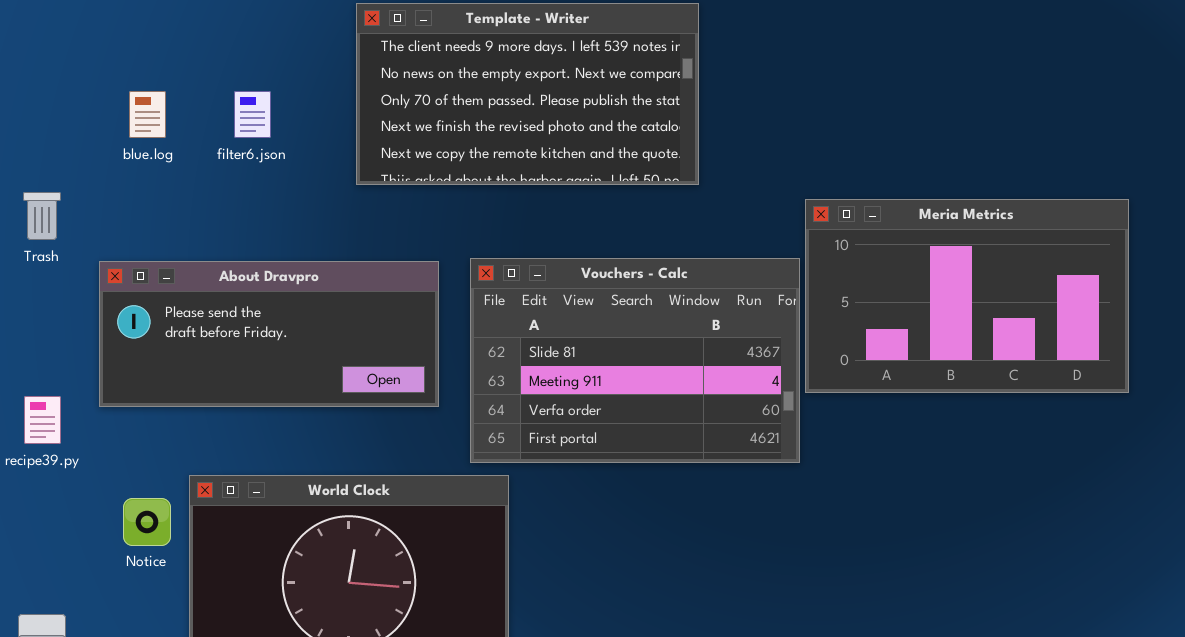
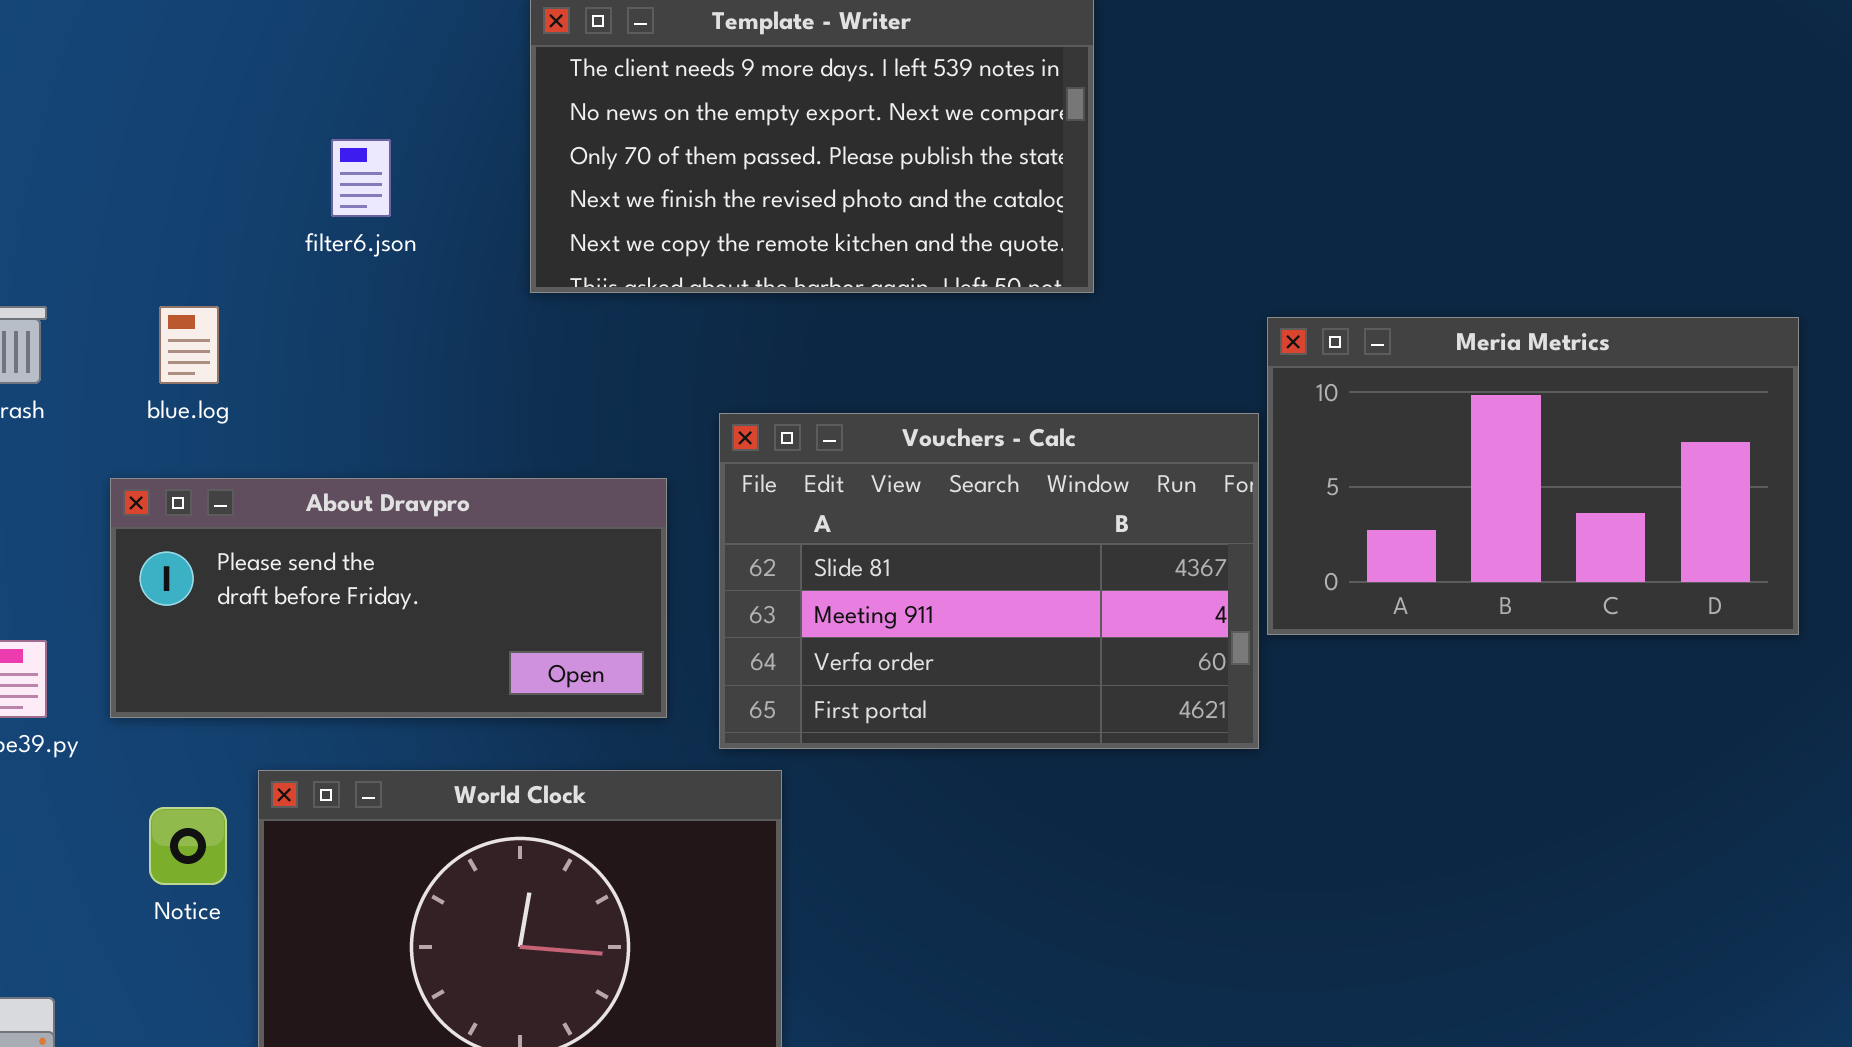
blue.log: [129,91,166,138] -> [159,306,219,384], moved
About Dravpro: [99,261,439,407] -> [110,478,667,718], moved

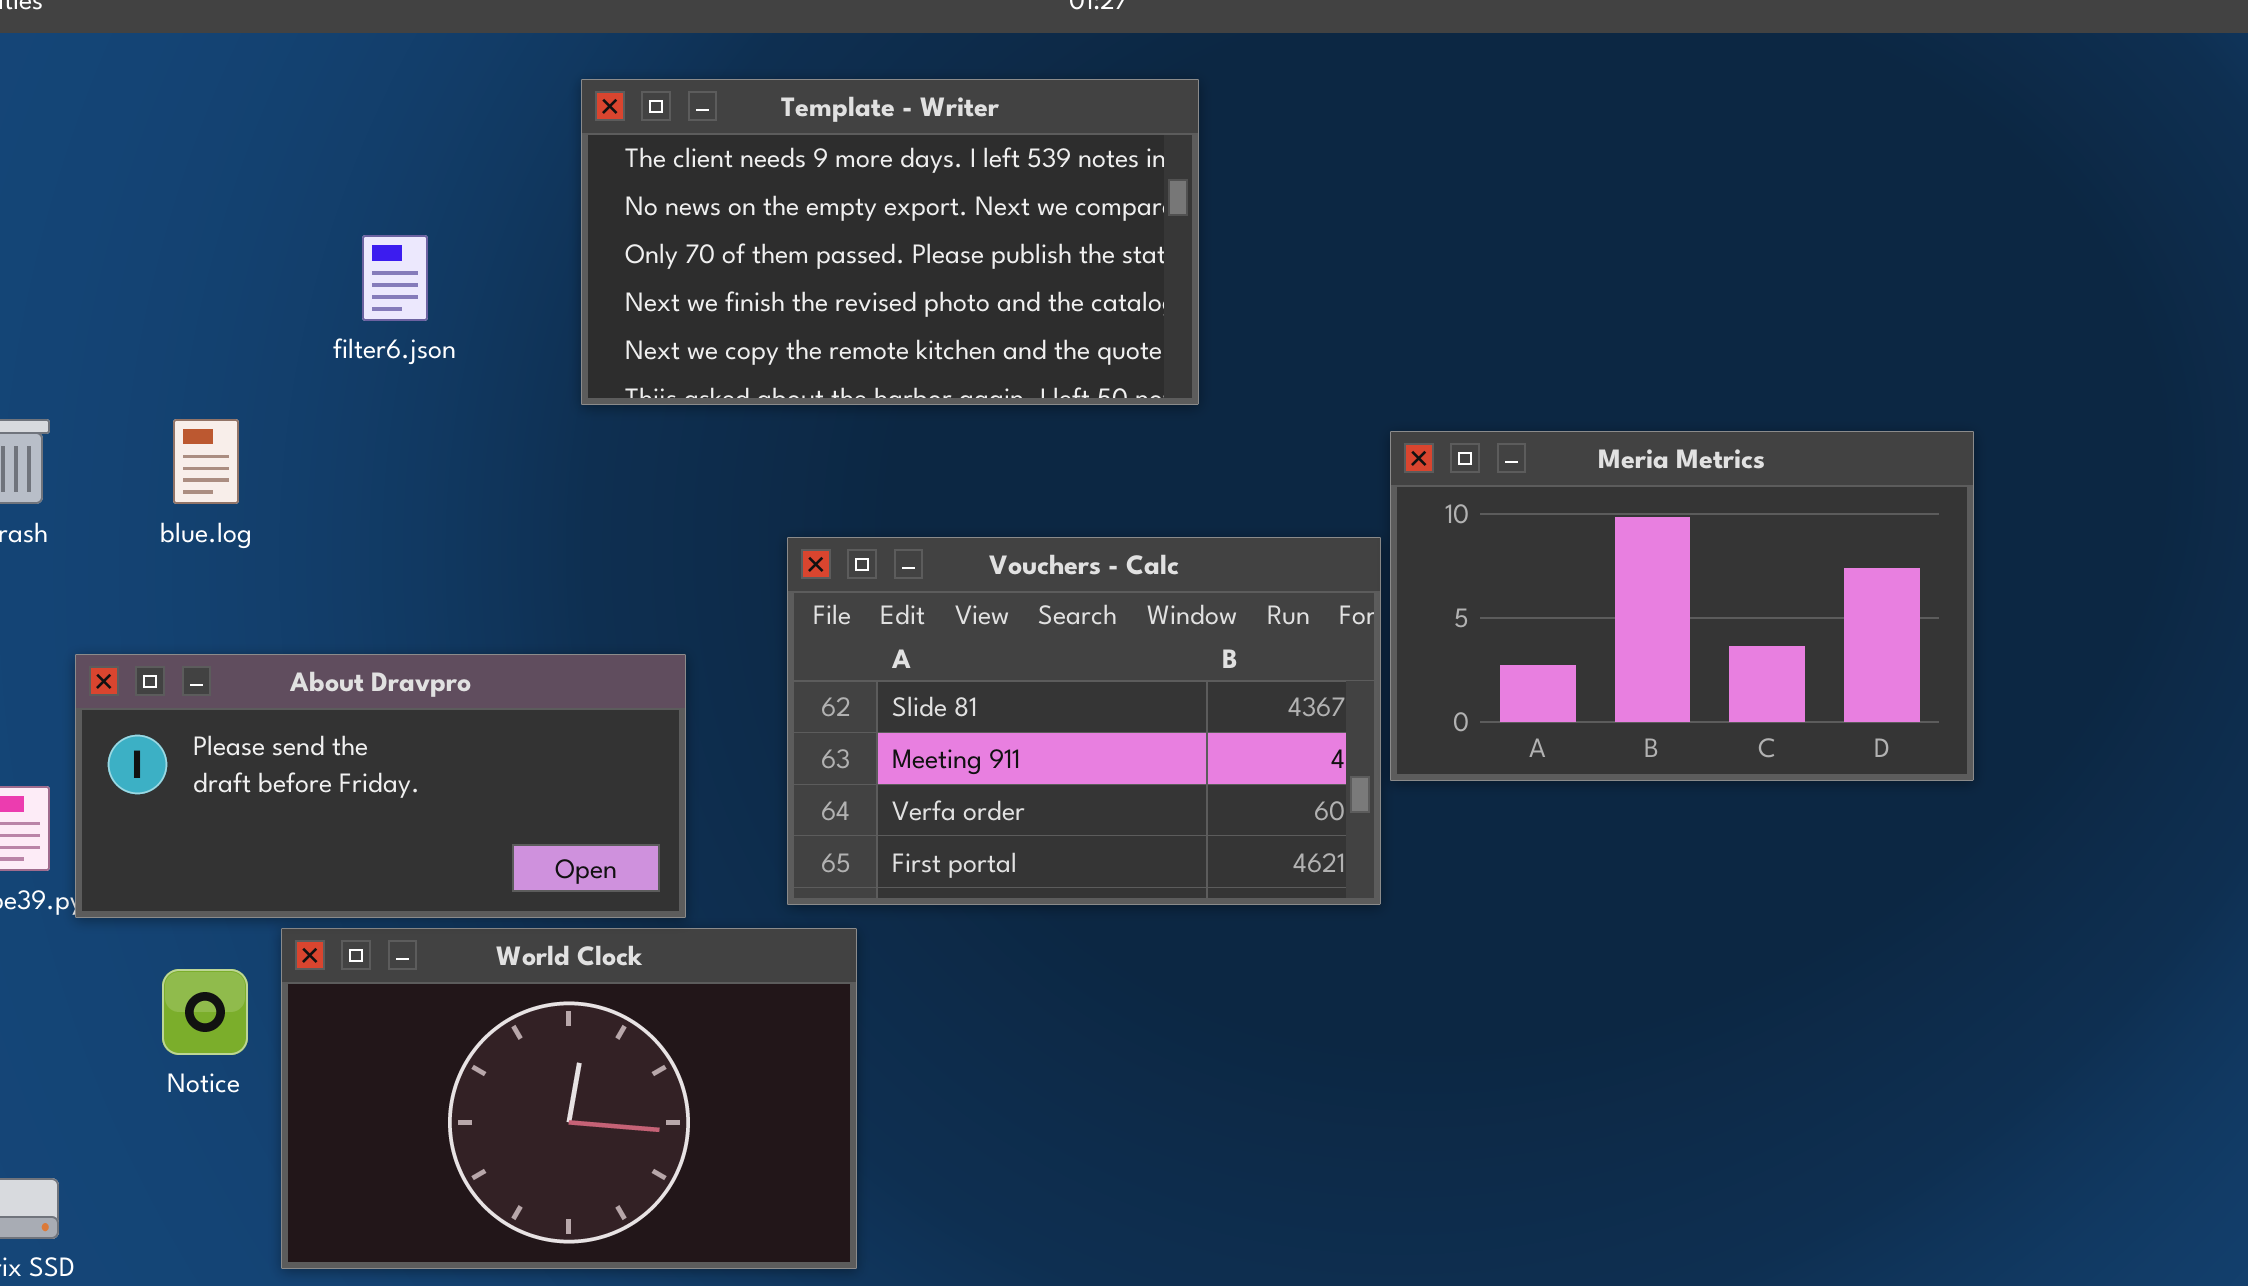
About Dravpro: [110,478,667,718] -> [75,654,686,918], moved

